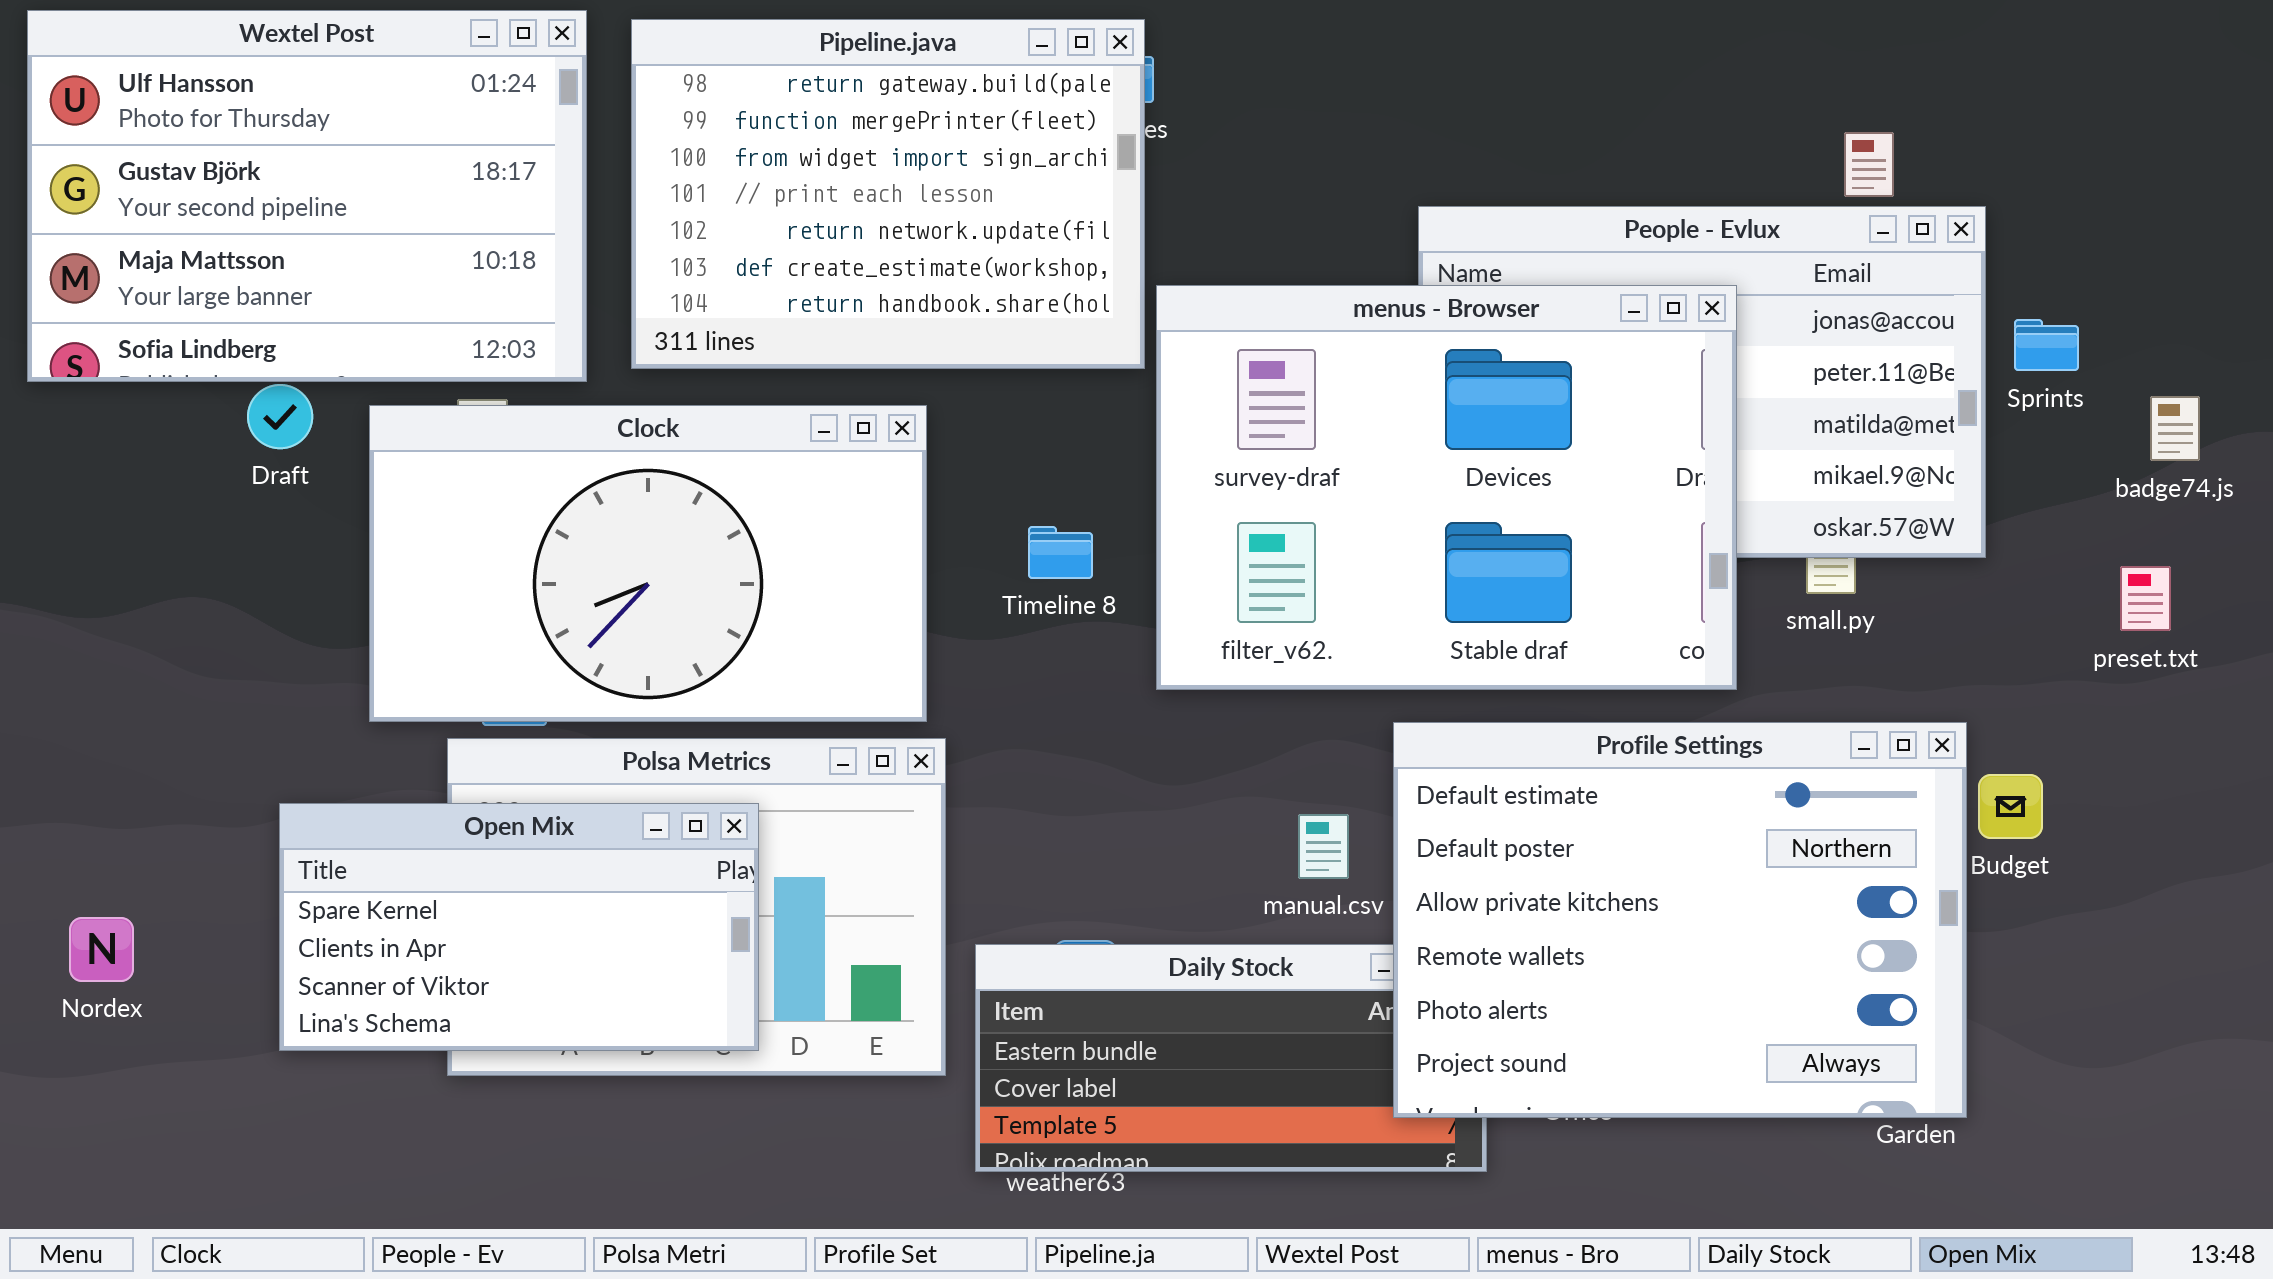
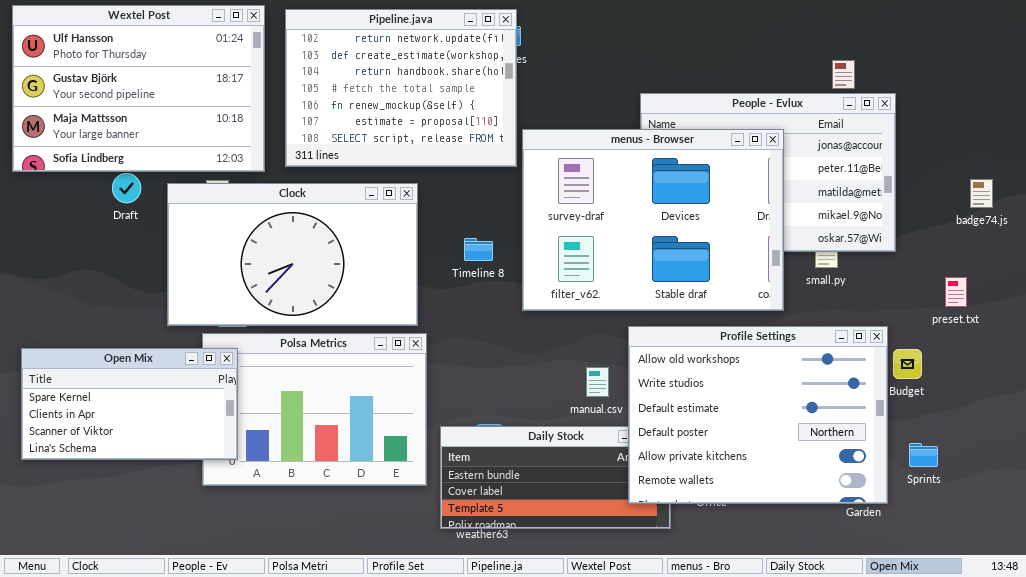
Pipeline.java: [631,19,1145,369] -> [285,9,517,167], scrolled down 4 rows
Sprints: [2014,319,2079,371] -> [909,443,938,467], moved
preset.txt: [2120,566,2171,631] -> [945,277,967,307], moved
Profile Settings: [1393,722,1967,1118] -> [628,326,888,504], scrolled up 2 rows
Open Mix: [279,803,759,1051] -> [21,348,238,460], moved

